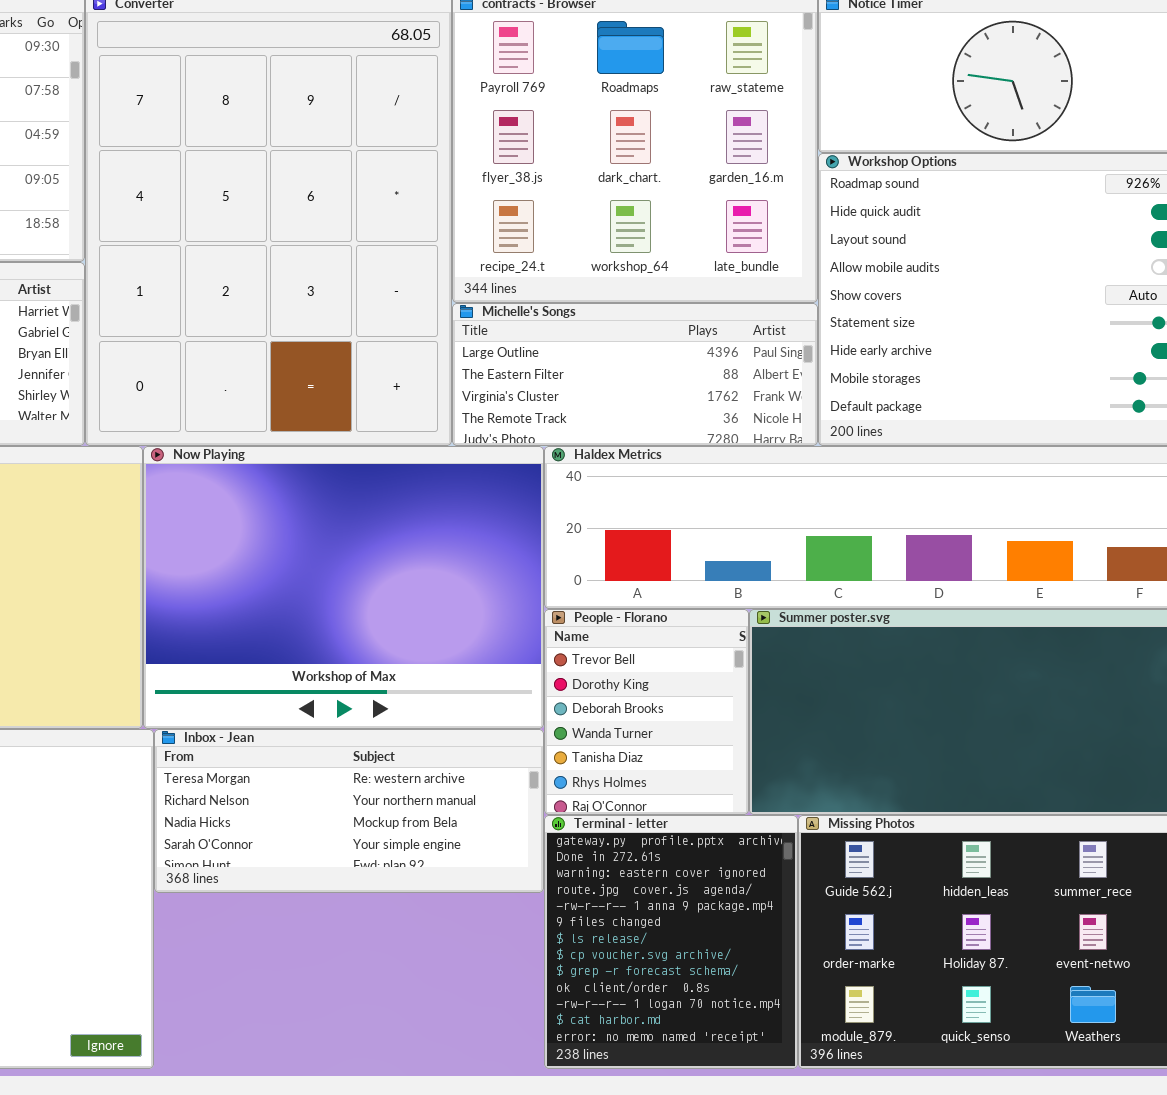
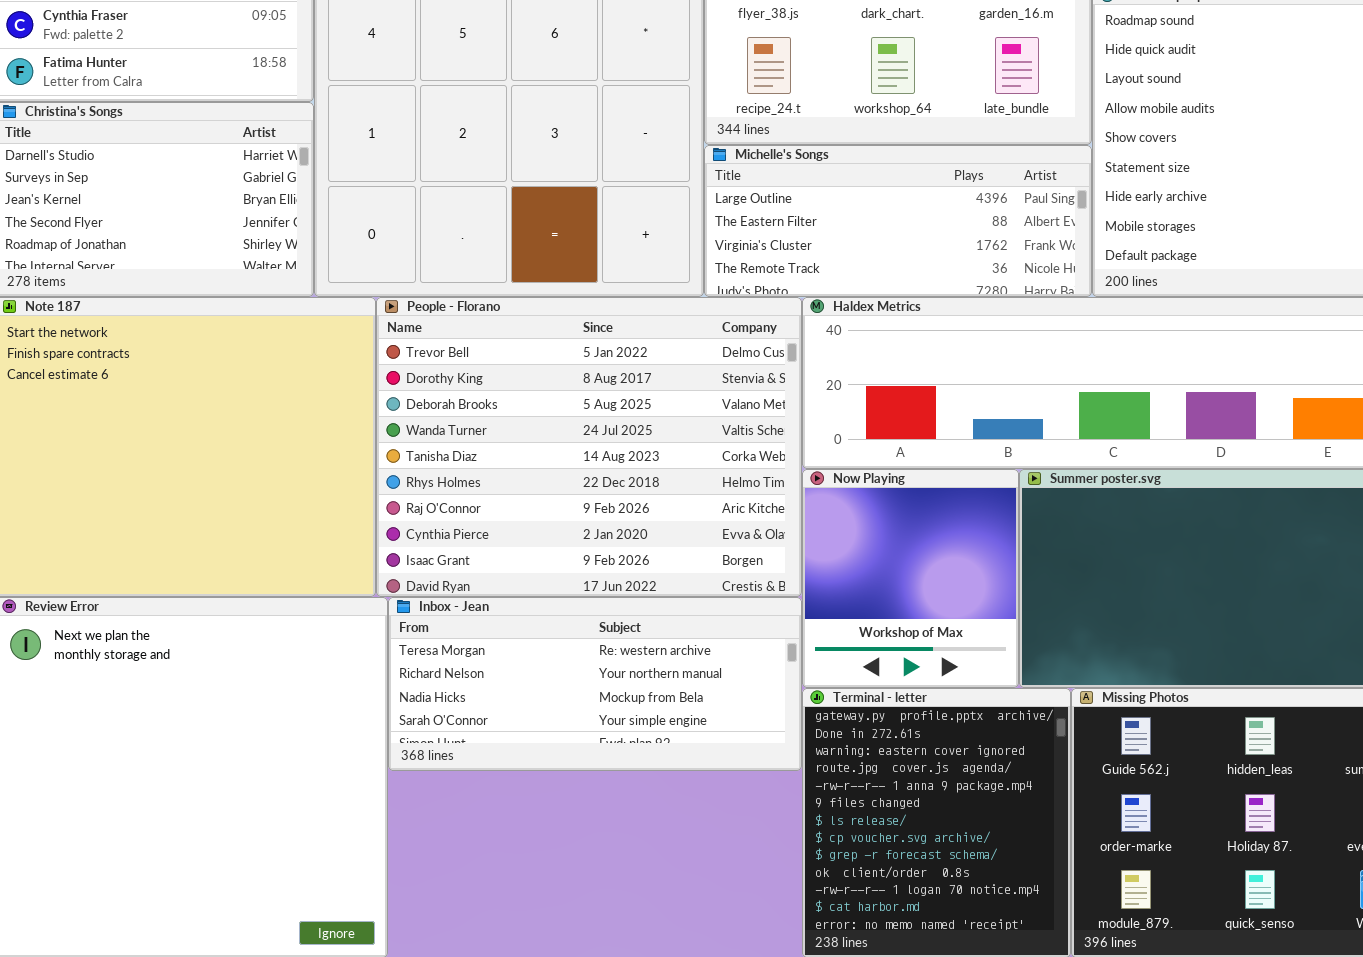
Now Playing: [143,446,544,729] -> [802,469,1019,688], moved, resized
People - Florano: [544,609,749,815] -> [376,297,802,597], moved, resized

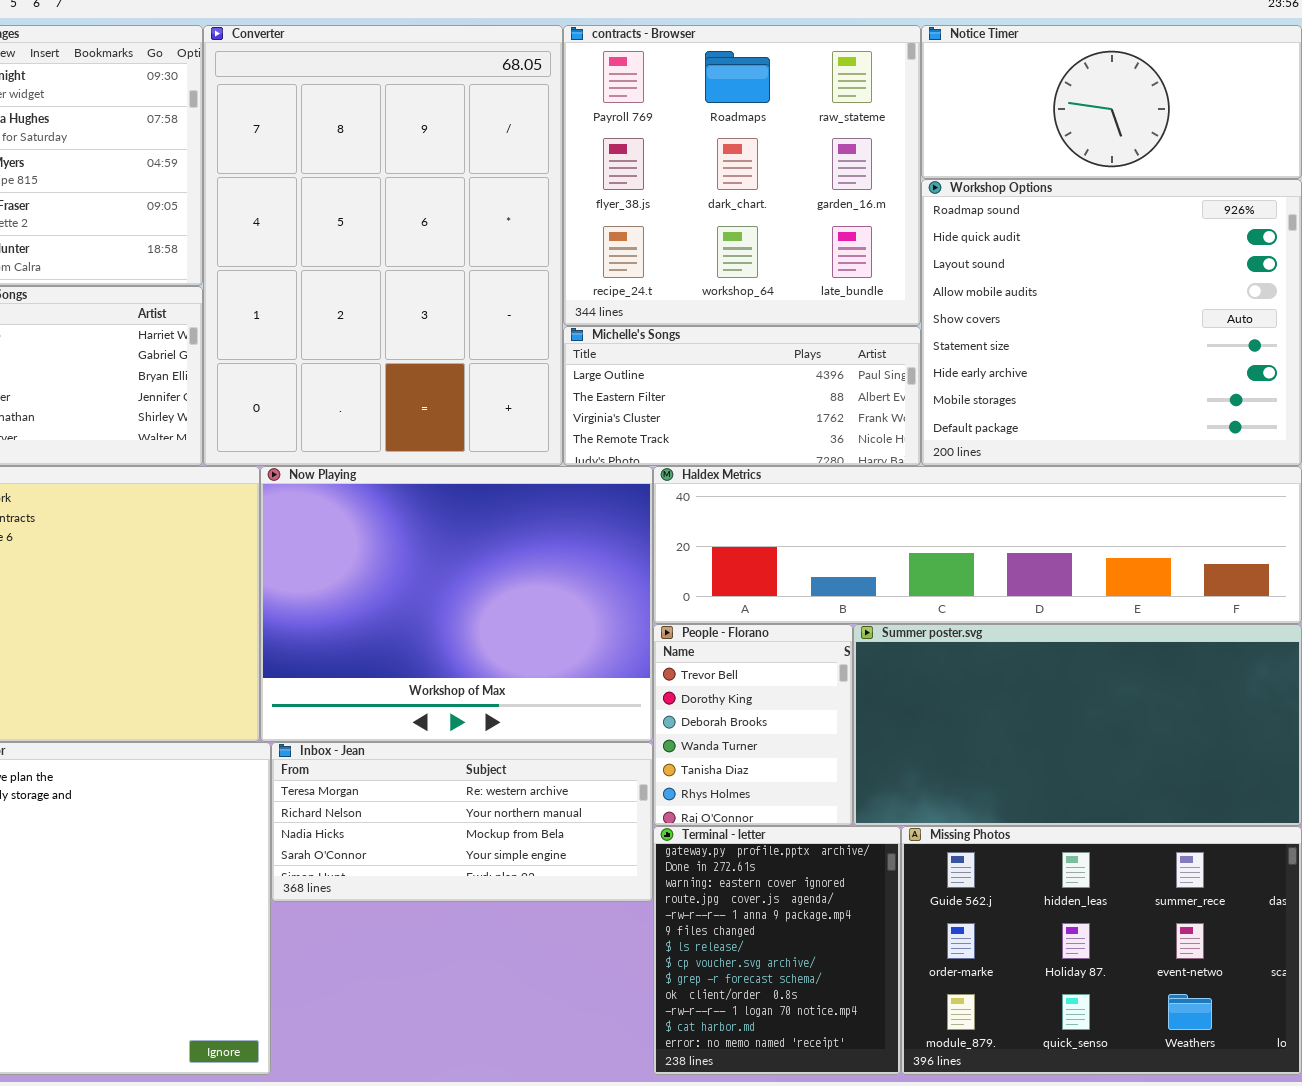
People - Florano: [376,297,802,597] -> [653,624,853,826], moved, resized
Now Playing: [802,469,1019,688] -> [260,466,653,742], moved, resized

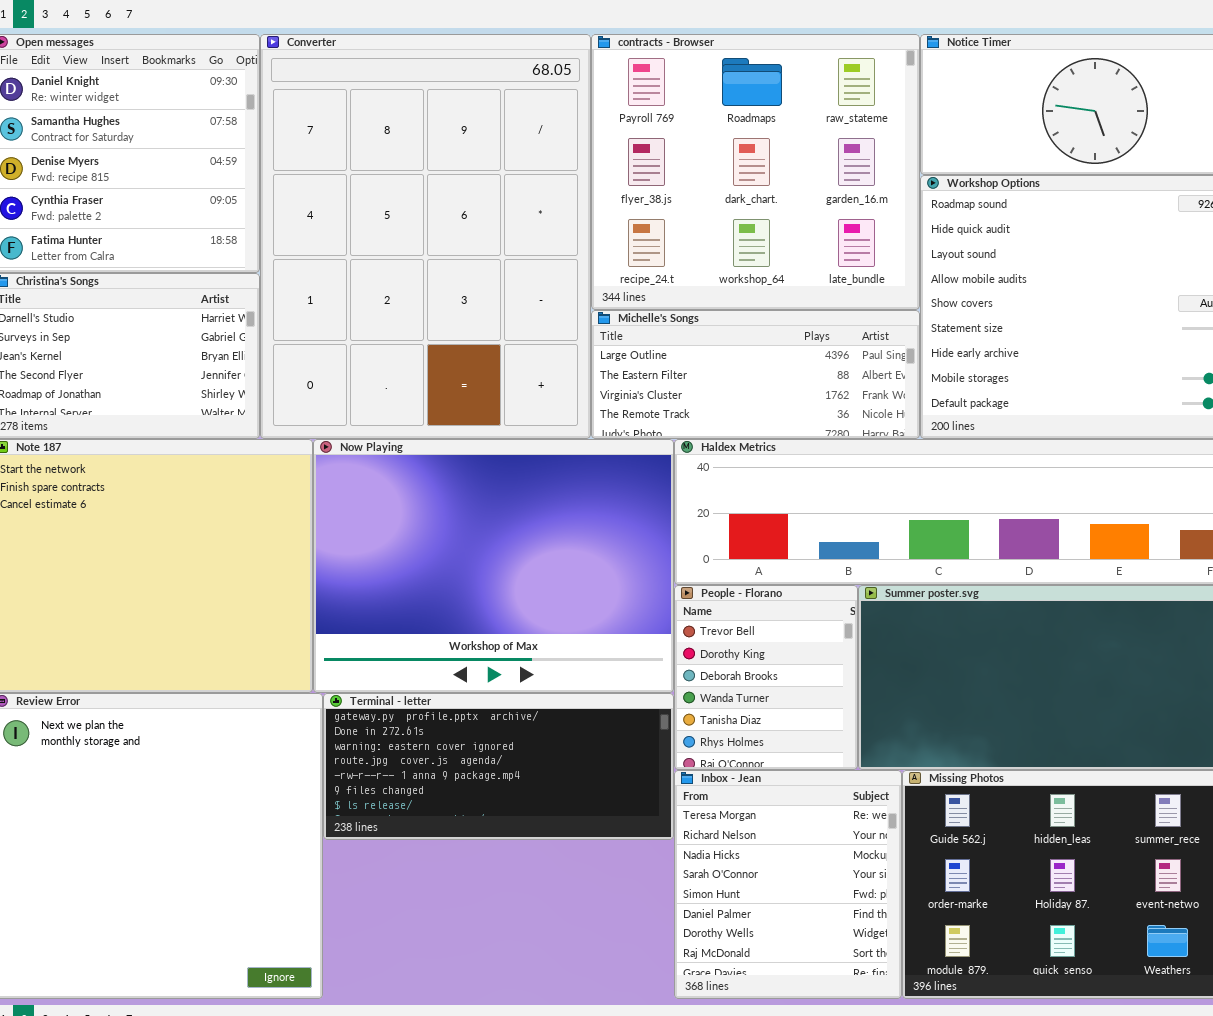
Inbox - Jean: [271,742,653,902] -> [674,770,902,999], moved, resized
Terminal - letter: [653,826,901,1075] -> [323,693,674,840], moved, resized

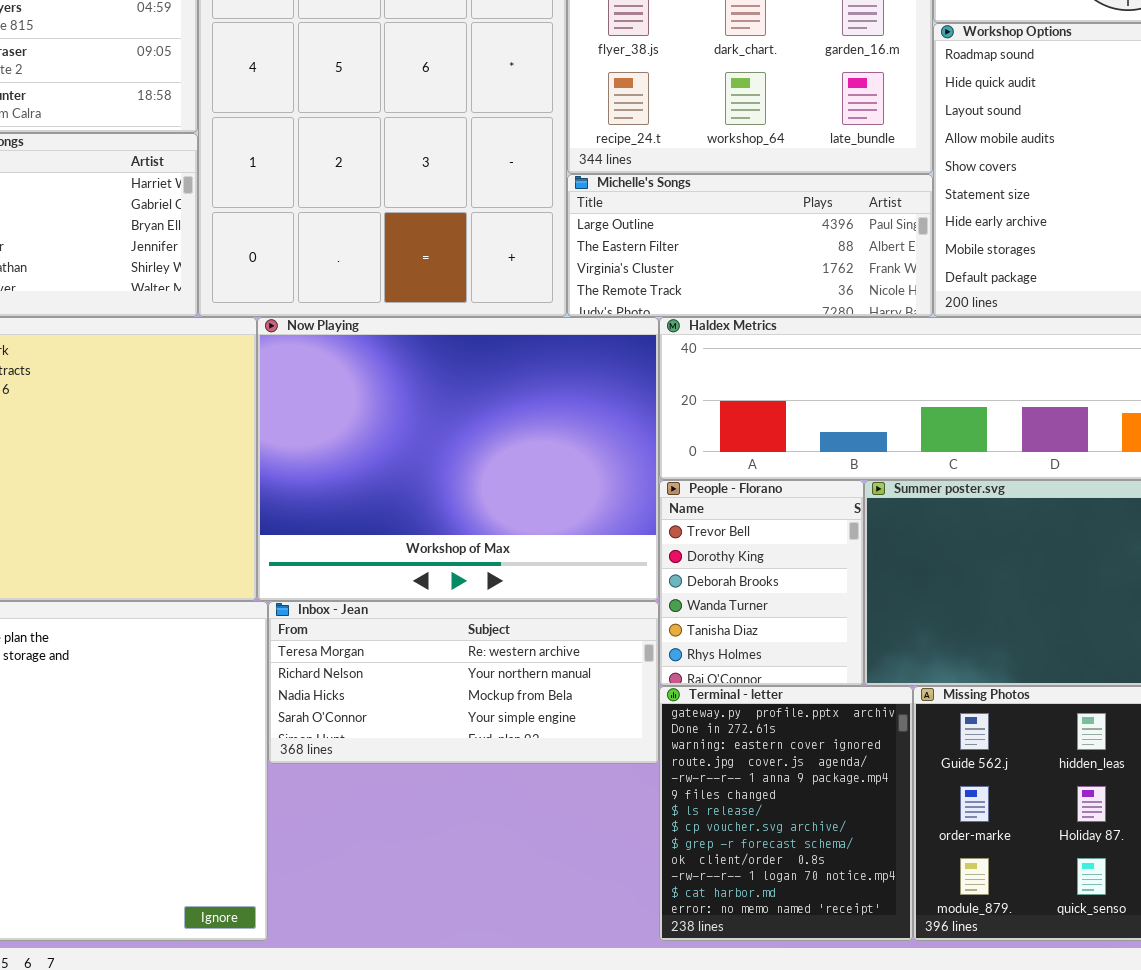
Terminal - letter: [323,693,674,840] -> [659,686,913,941], moved, resized
Inbox - Jean: [674,770,902,999] -> [268,601,659,764], moved, resized

